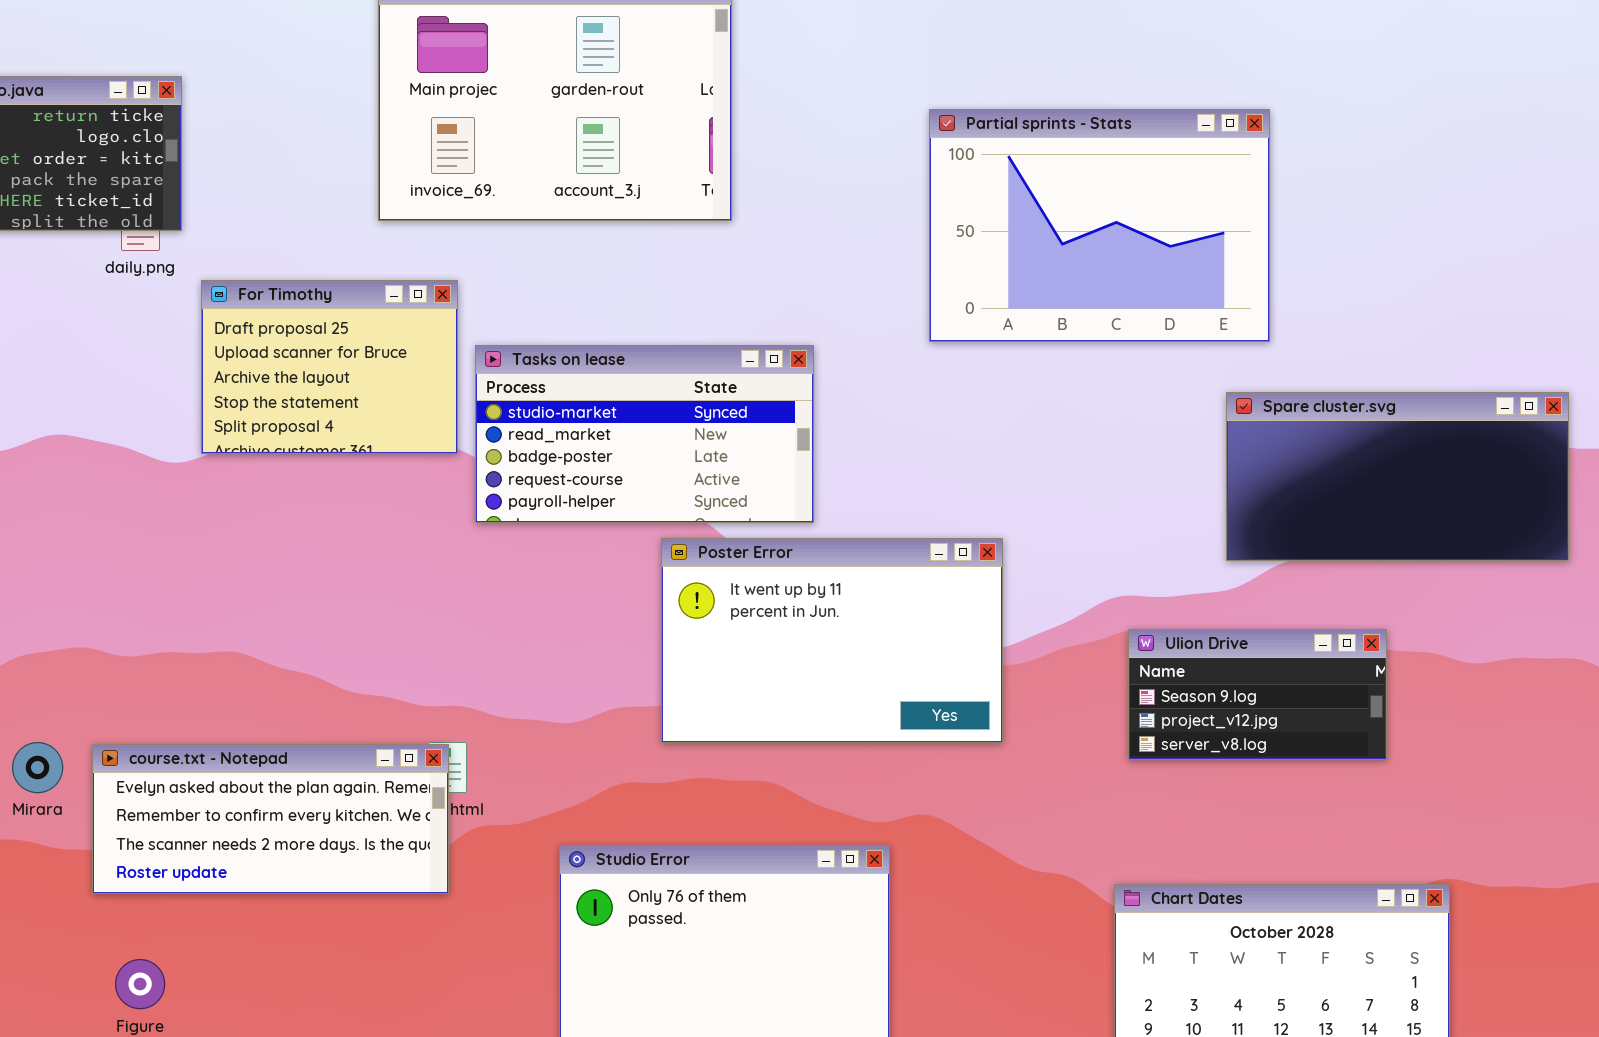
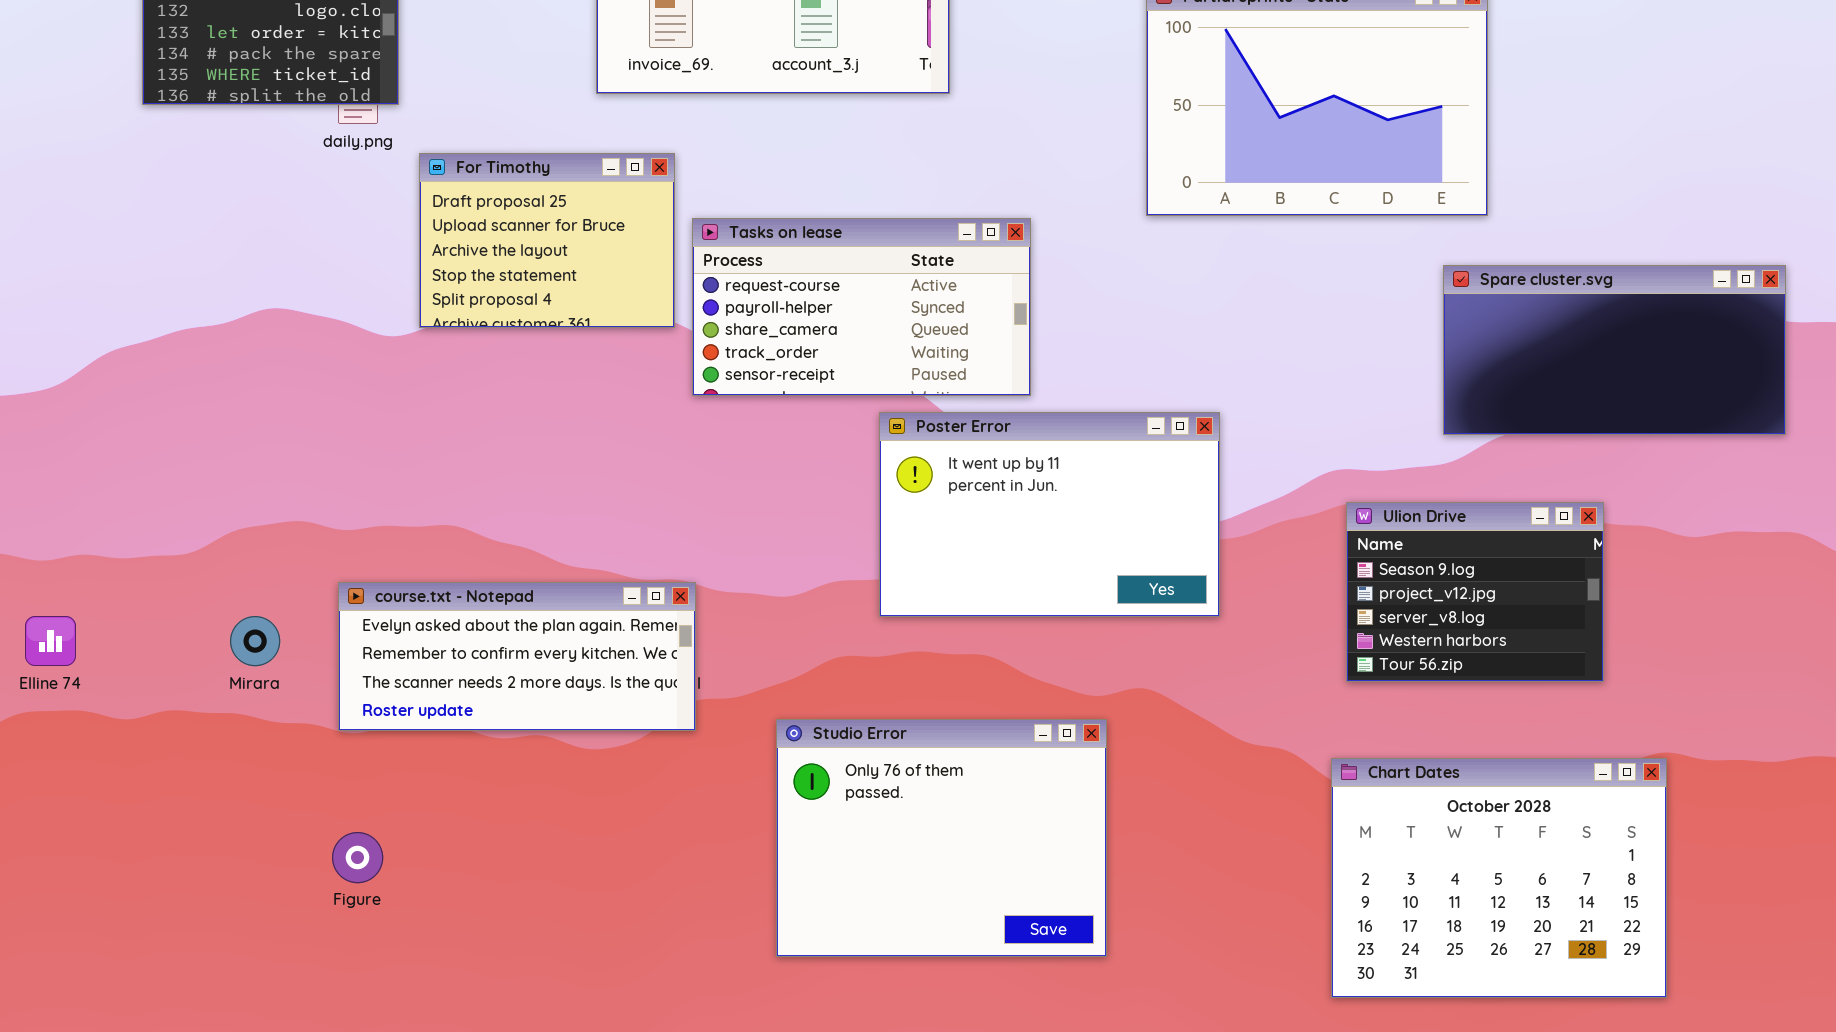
Tasks on lease: [475,345,814,523] -> [692,218,1031,396], scrolled down 3 rows
Ulion Drive: [1128,629,1387,760] -> [1346,502,1604,682], resized
course.txt - Notepad: [92,744,449,894] -> [338,582,696,731], moved

